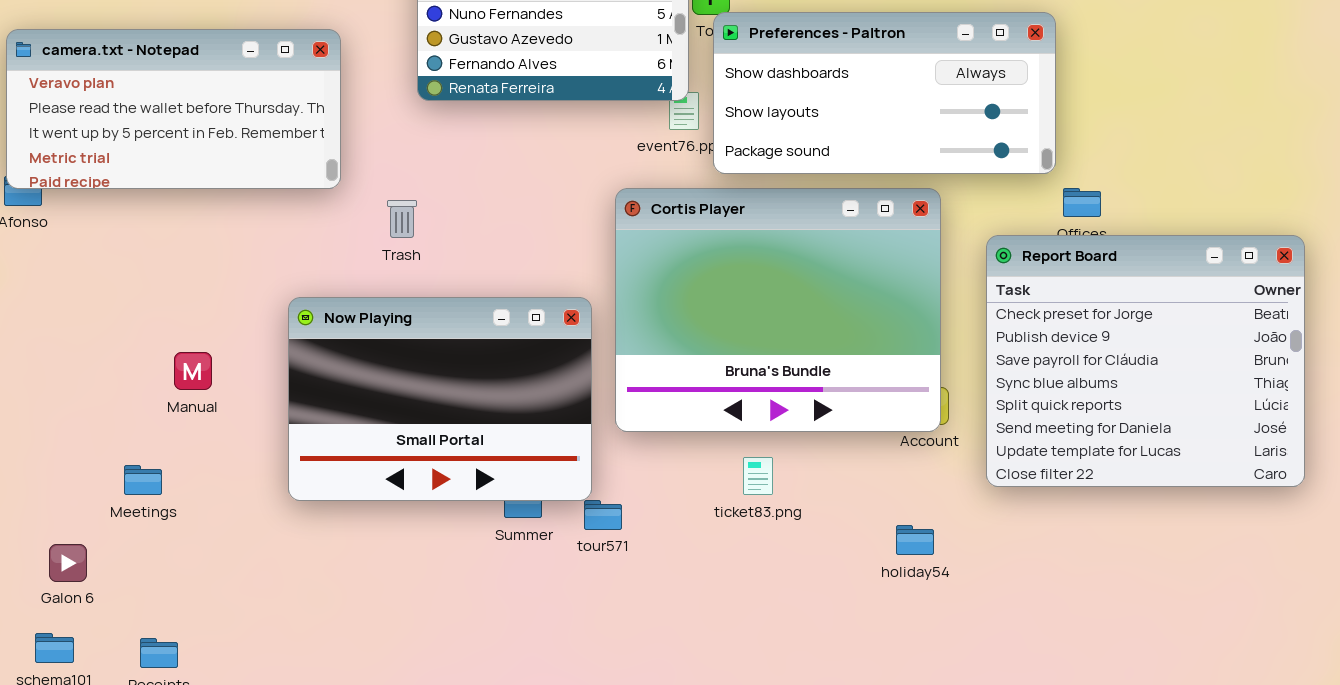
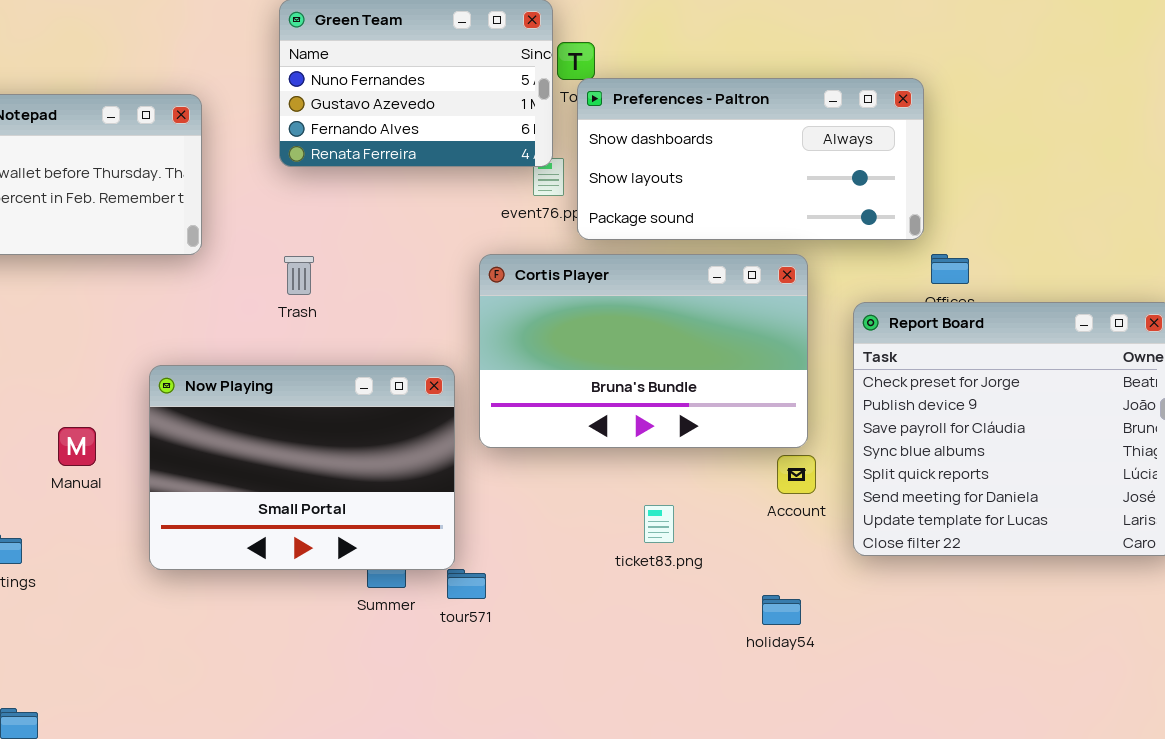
Cortis Player: [615,188,941,432] -> [479,254,808,448], resized
Trash: [387,200,417,238] -> [284,256,314,295], moved
Manual: [174,352,212,390] -> [58,427,96,466], moved
ticket83.png: [743,457,773,495] -> [644,505,674,543], moved

